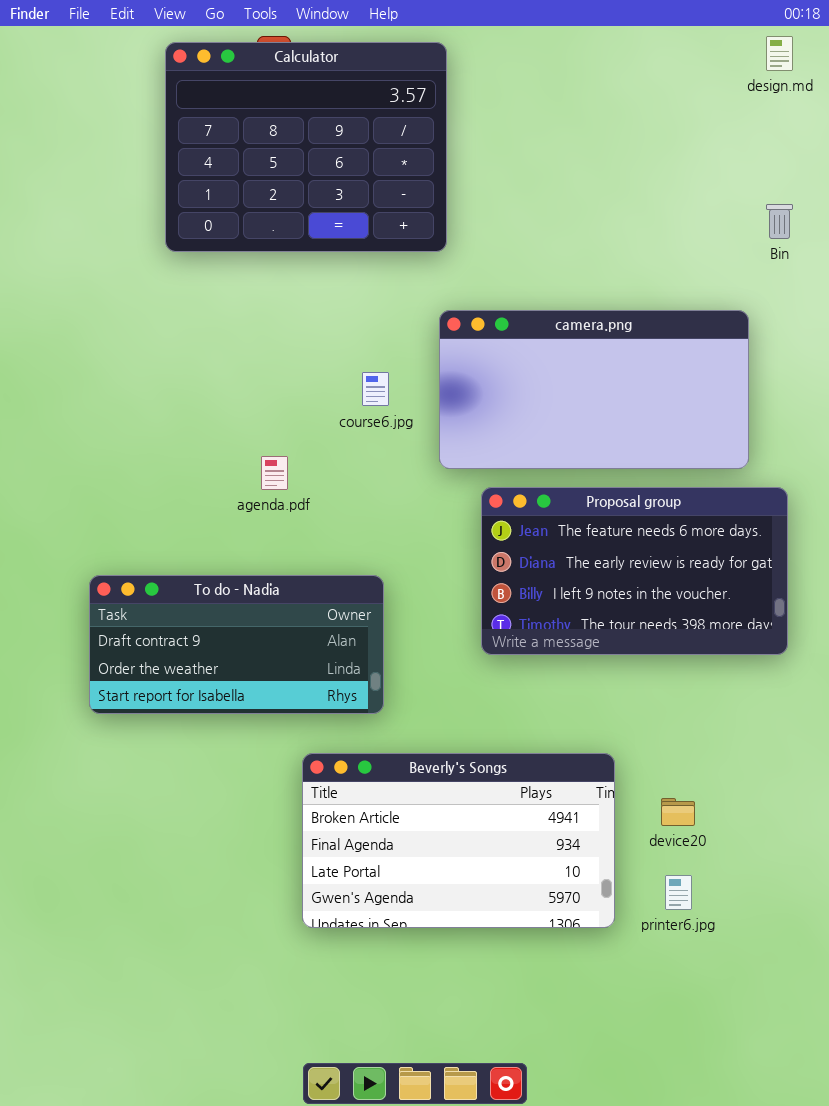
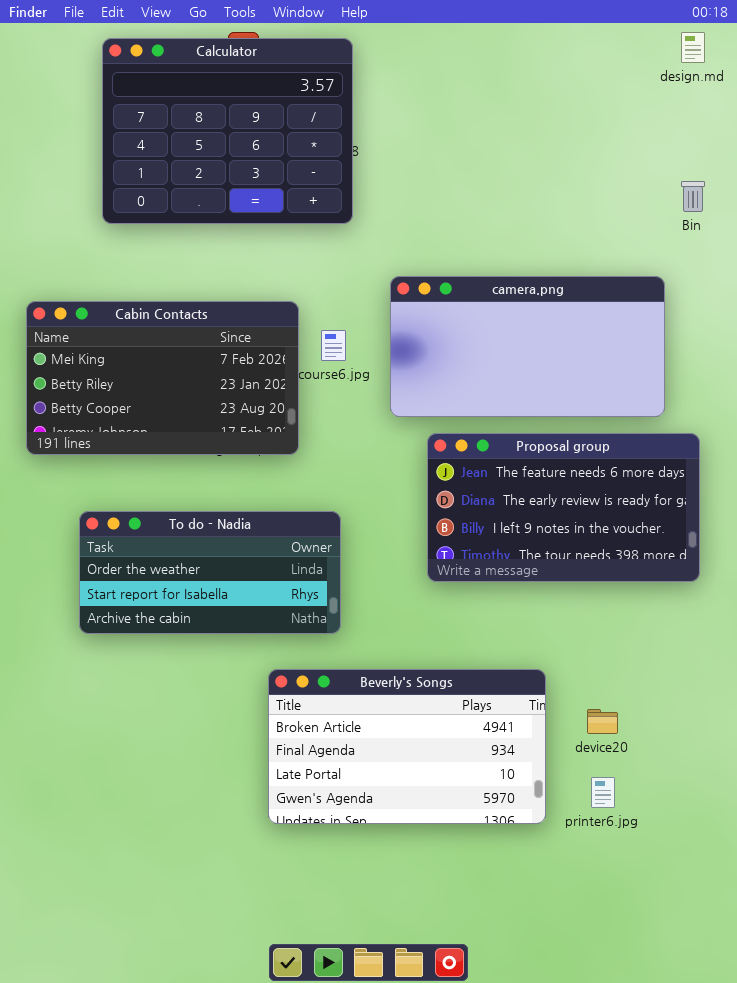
Calculator: [165,42,447,252] -> [102,38,353,224], moved
Cabin Contacts: none -> [26,301,299,455], opened
To do - Nadia: [89,575,384,714] -> [79,511,341,634], scrolled down 1 row

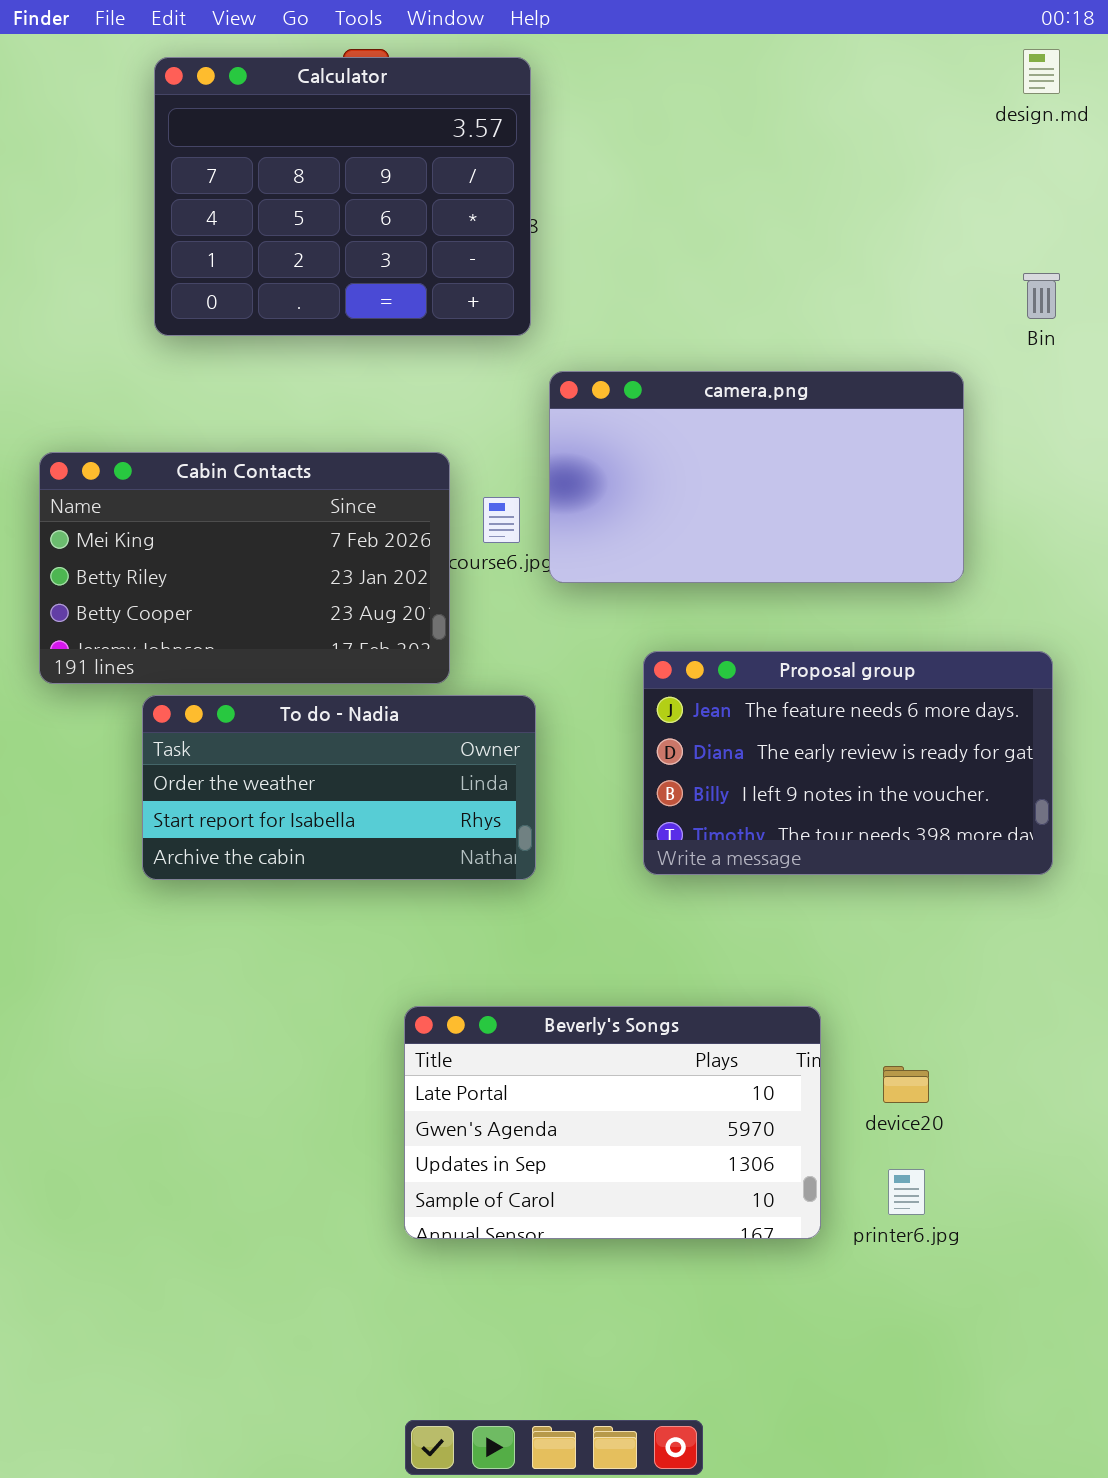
camera.png: [390,276,665,417] -> [549,371,964,583], moved
To do - Nadia: [79,511,341,634] -> [142,695,536,880], moved
Beverly's Songs: [268,669,546,824] -> [404,1006,821,1239], scrolled down 2 rows

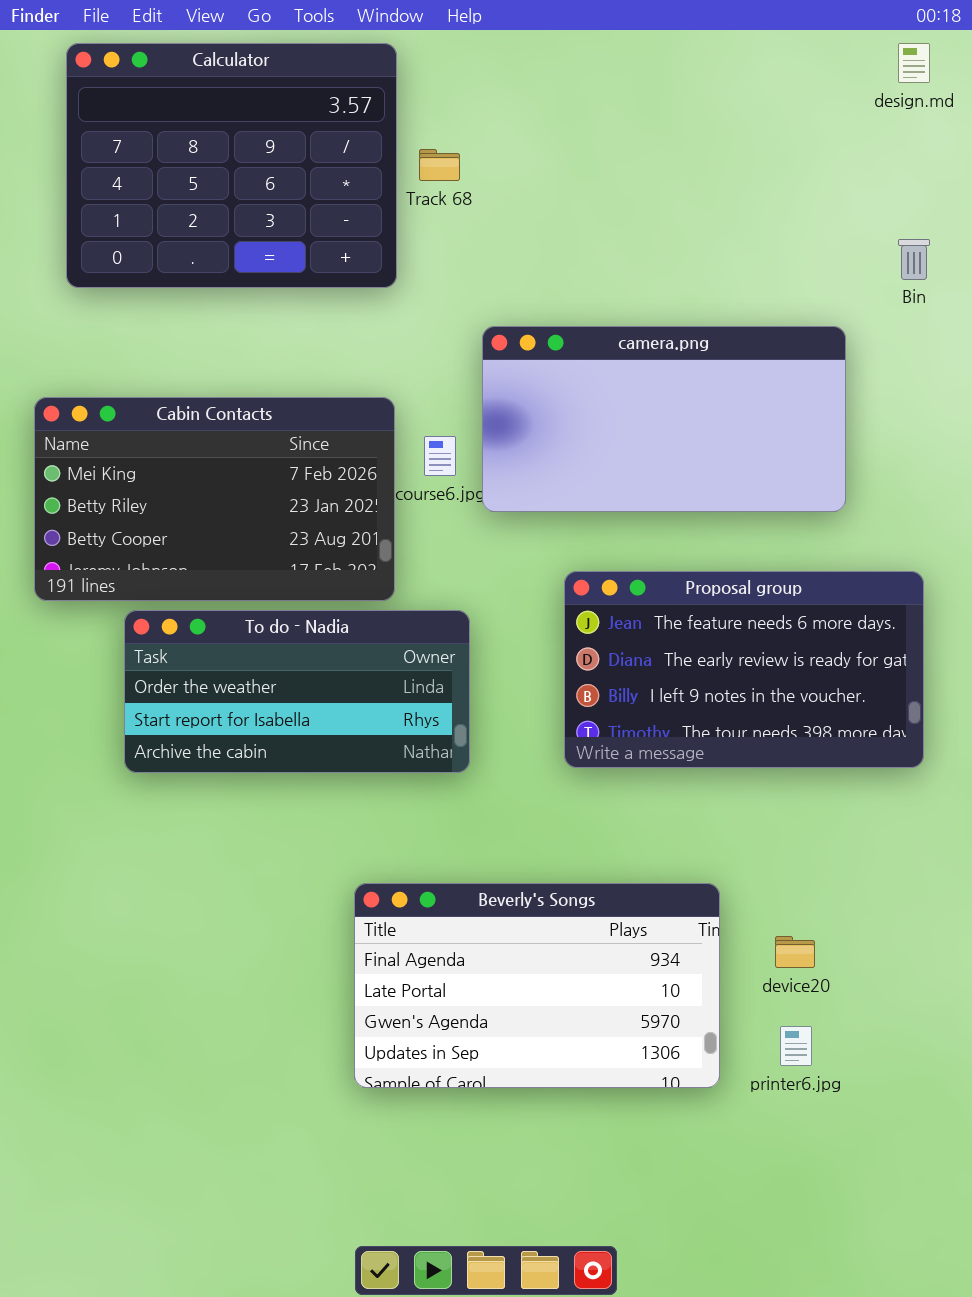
Calculator: [154,57,531,336] -> [66,43,397,288], moved
Beverly's Songs: [404,1006,821,1239] -> [354,883,720,1088], scrolled up 1 row

